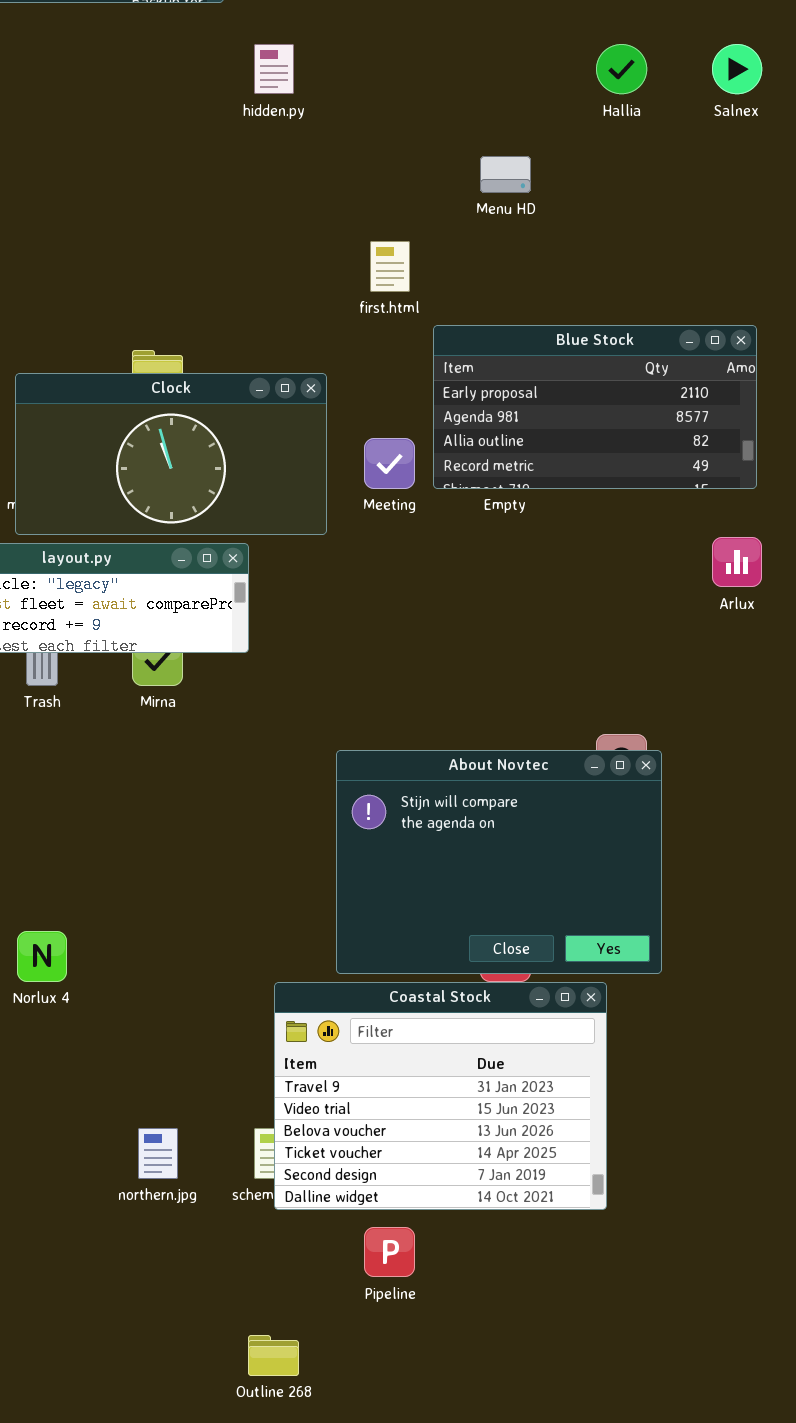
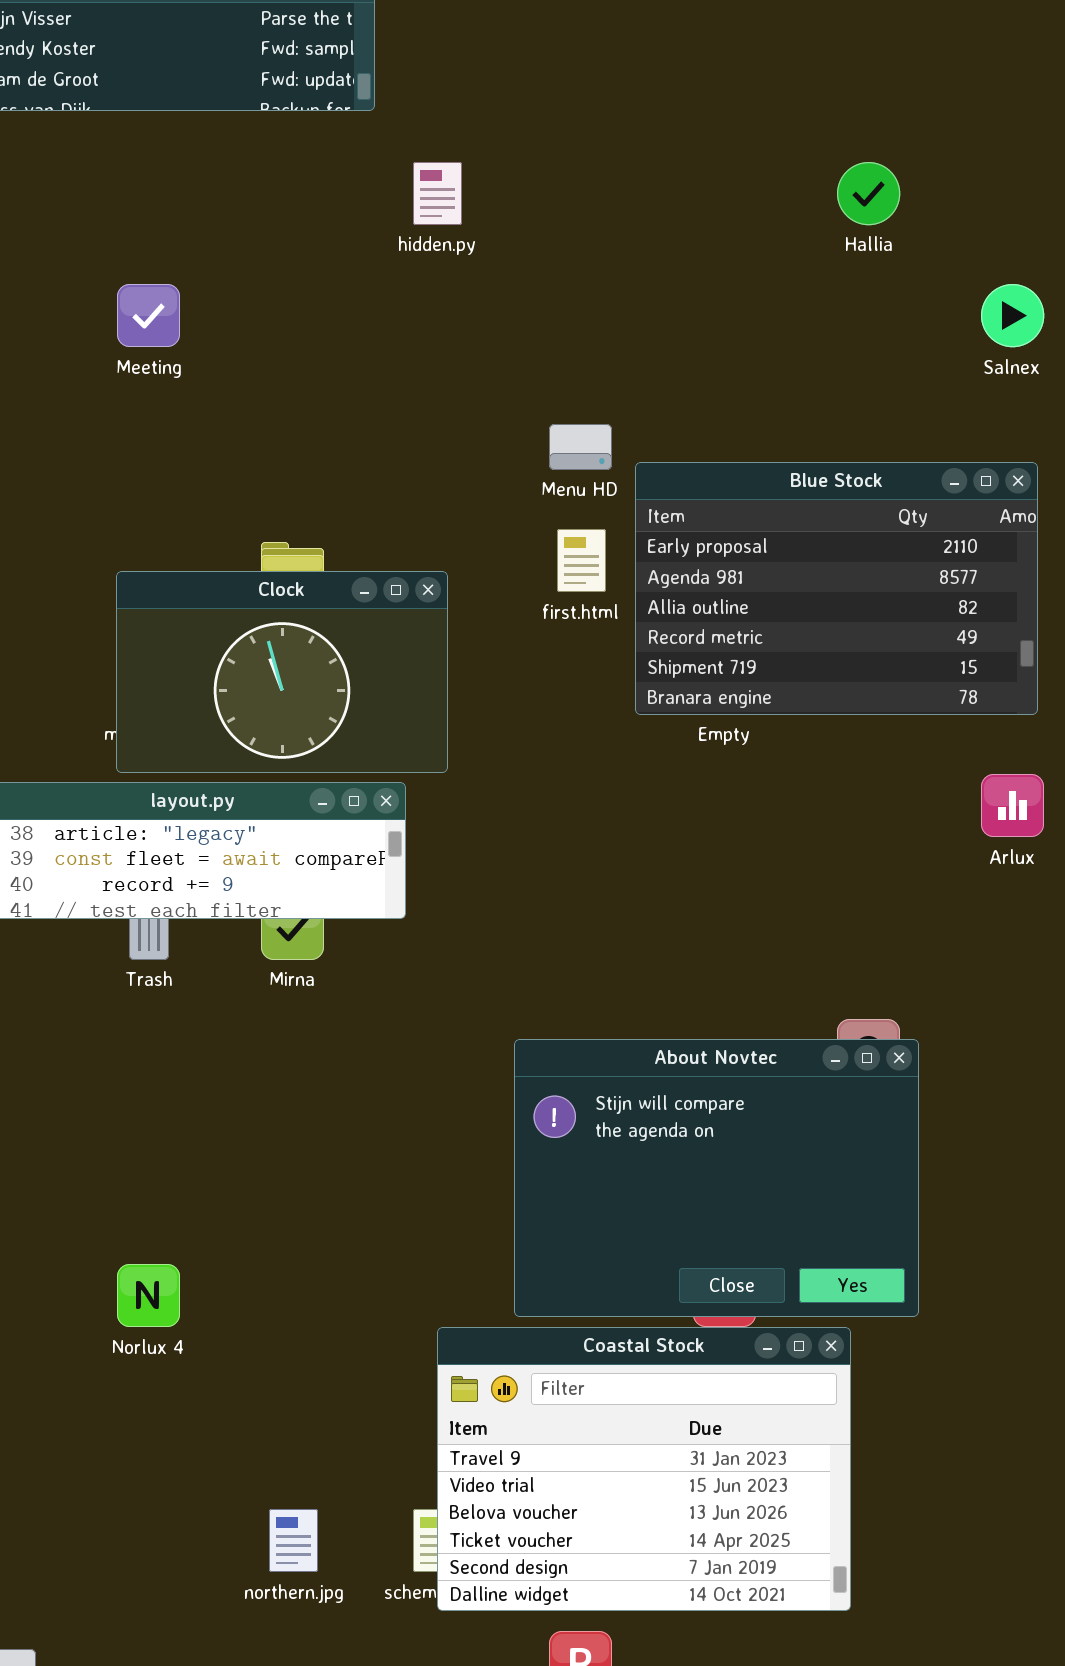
Salnex: [712,44,762,94] -> [981,284,1044,347], moved
Menu HD: [480,156,531,193] -> [549,424,612,470], moved
first.html: [370,241,410,292] -> [557,529,606,592], moved
Blue Stock: [433,325,757,489] -> [635,462,1038,715], resized
Clock: [15,373,327,535] -> [116,571,448,773], resized
Meeting: [364,438,415,489] -> [117,284,180,347], moved

